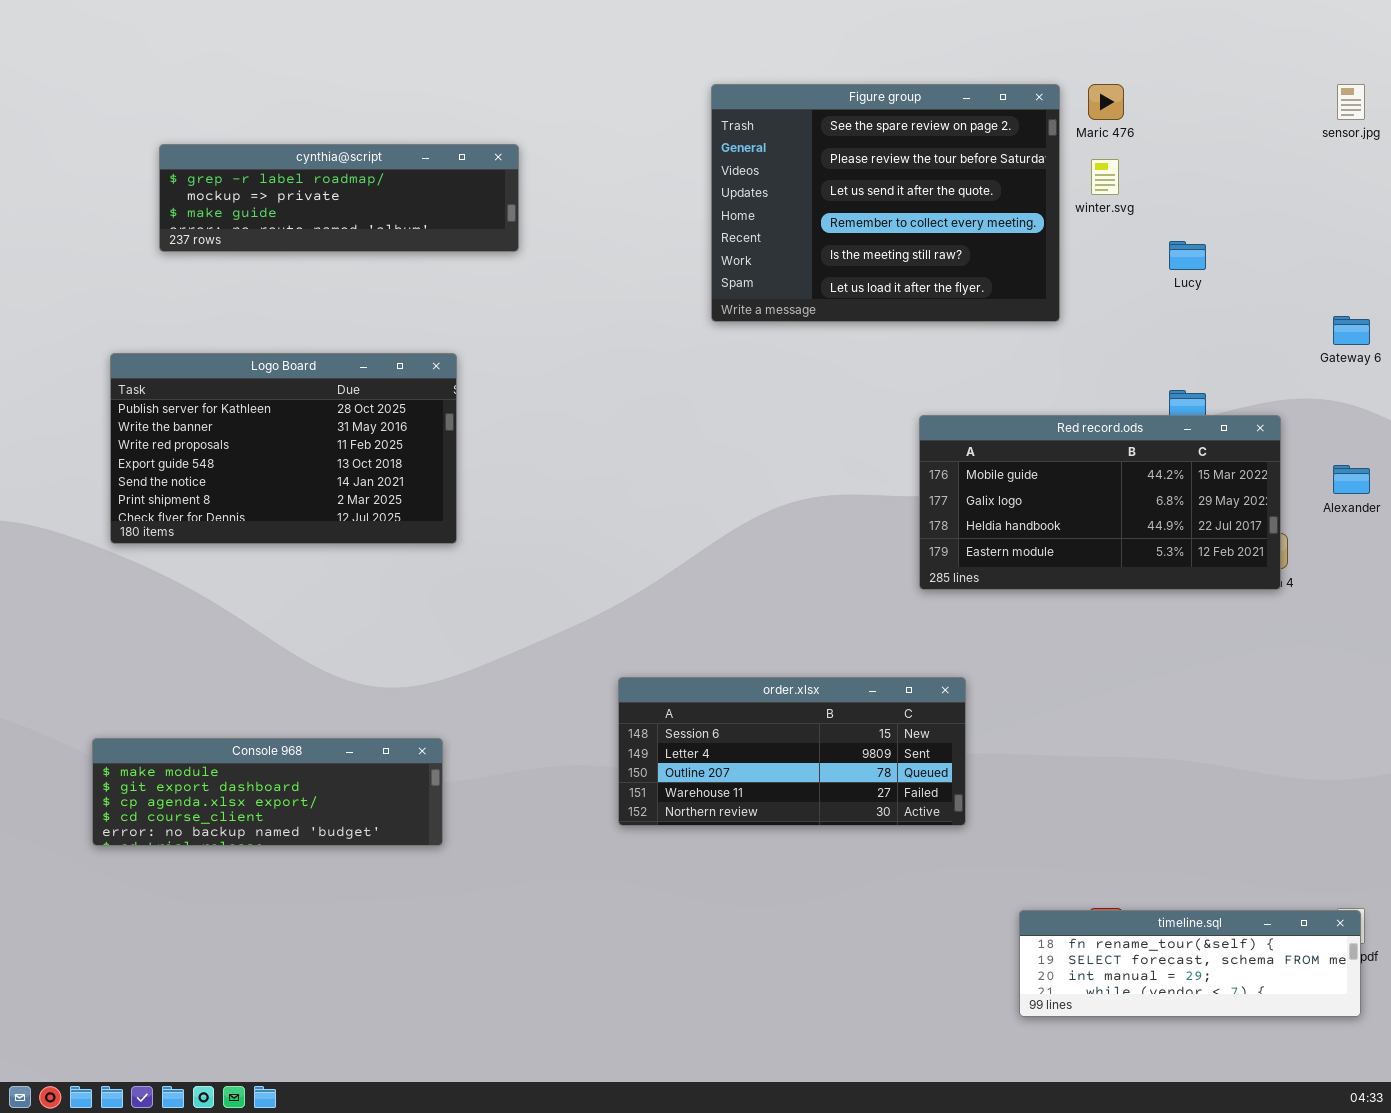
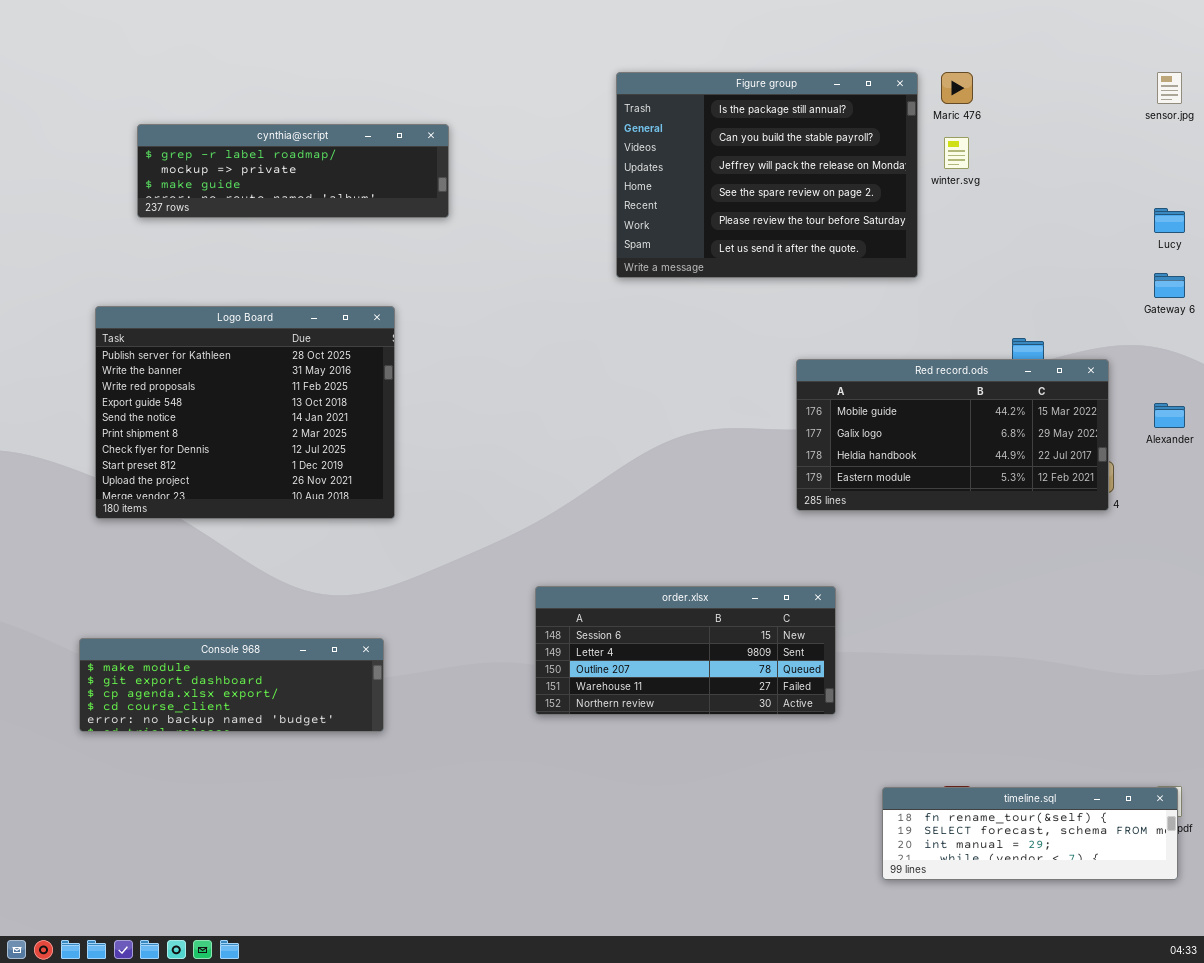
Figure group: [711,84,1060,322] -> [616,72,918,278], scrolled up 3 rows
Lucy: [1169,241,1206,270] -> [1154,208,1185,233], moved
Logo Board: [110,353,457,544] -> [95,306,395,519], resized

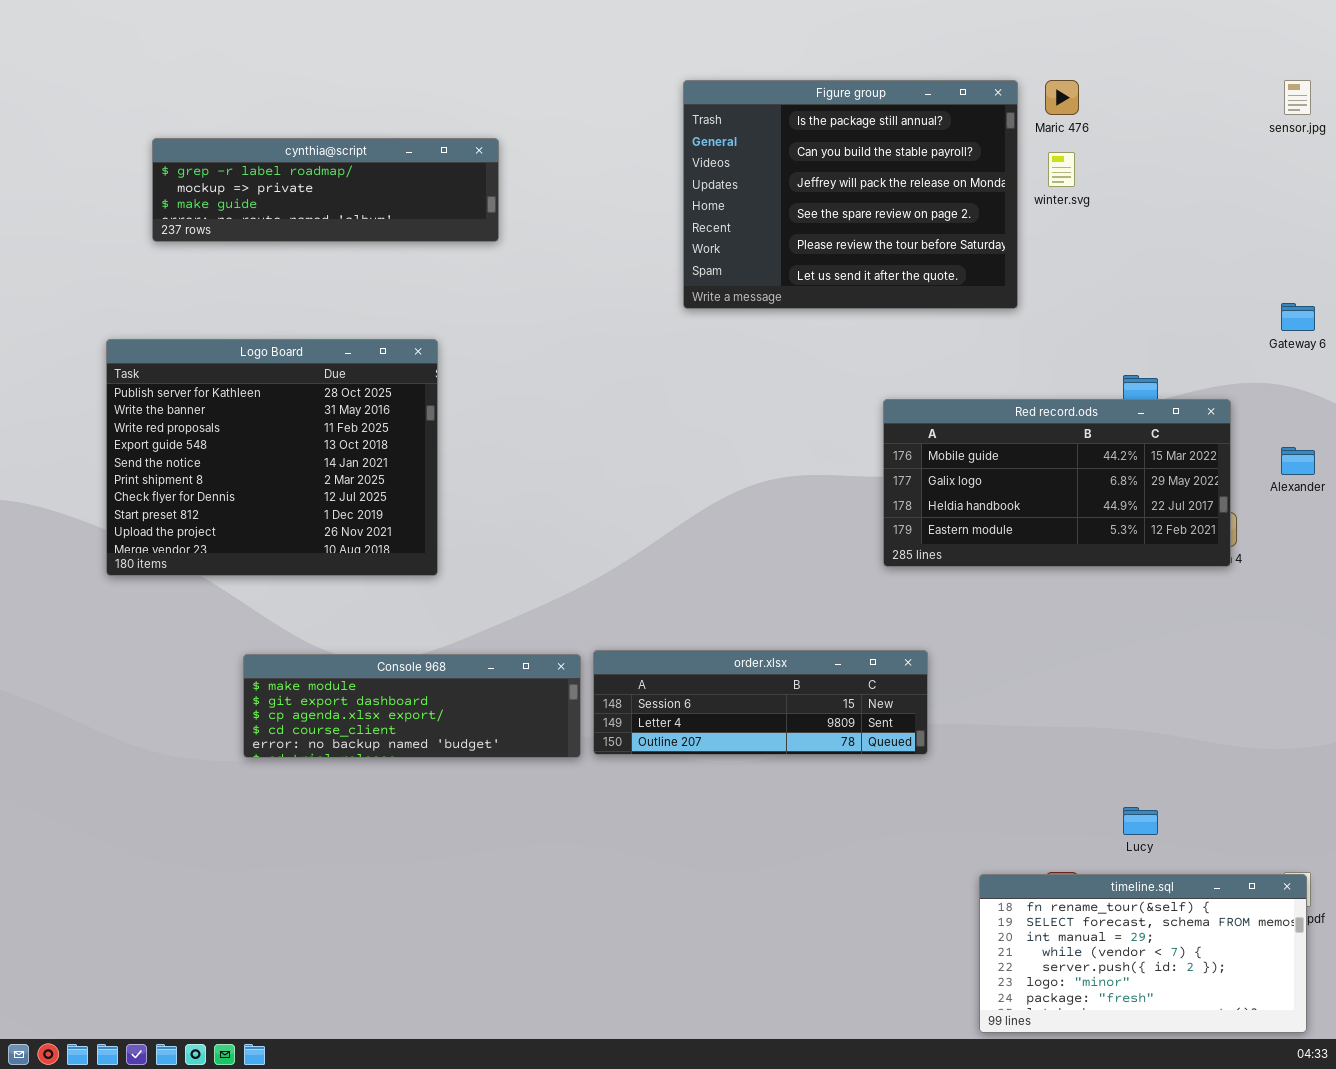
Lucy: [1154,208,1185,233] -> [1123,807,1158,835], moved
order.xlsx: [535,586,836,715] -> [593,650,928,755], resized
Console 968: [79,638,384,732] -> [243,654,581,758], moved
timeline.sql: [882,787,1178,880] -> [979,874,1307,1033], resized

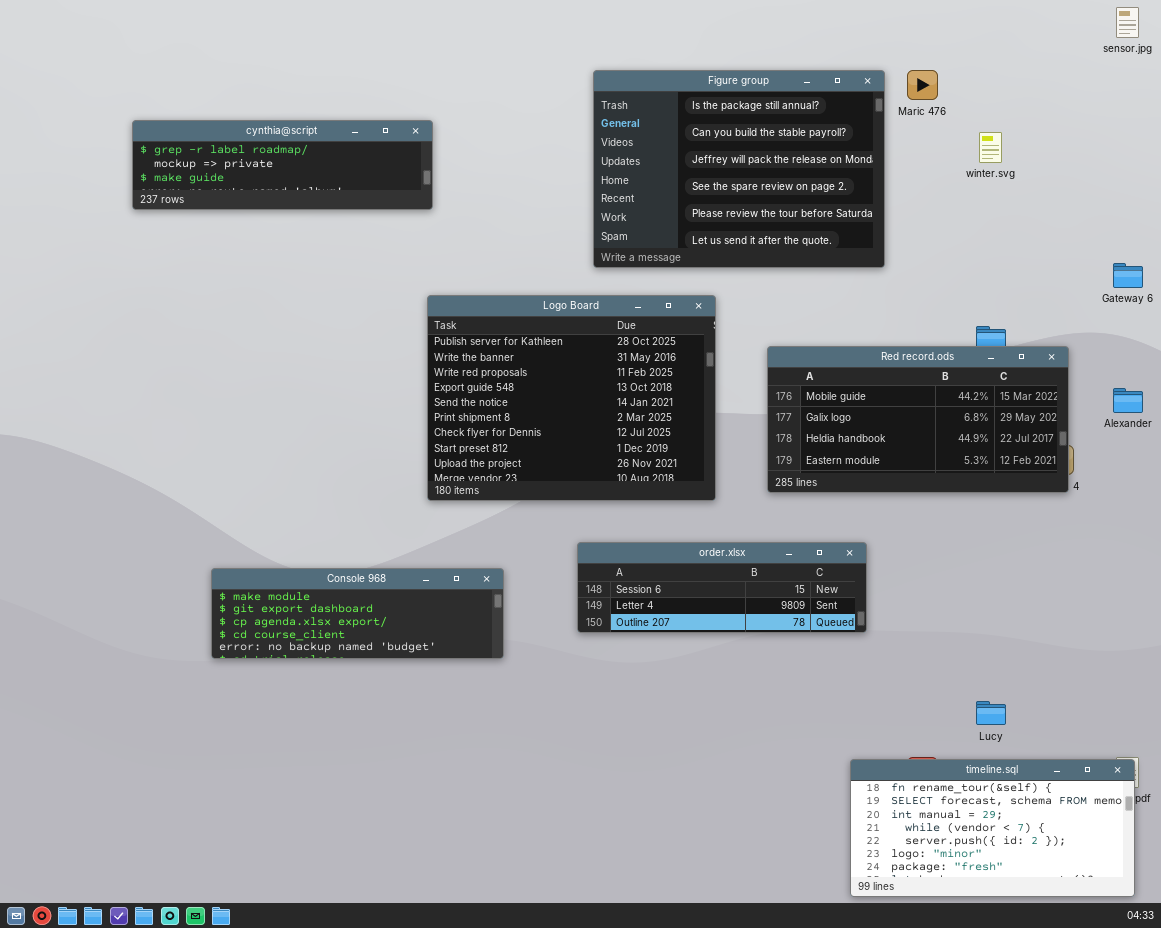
sensor.jpg: [1284,80,1311,115] -> [1116,7,1139,38], moved
winter.svg: [1048,152,1075,187] -> [979,132,1002,163], moved
Logo Board: [106,339,438,576] -> [427,295,716,501], moved
order.xlsx: [593,650,928,755] -> [577,542,867,633], moved

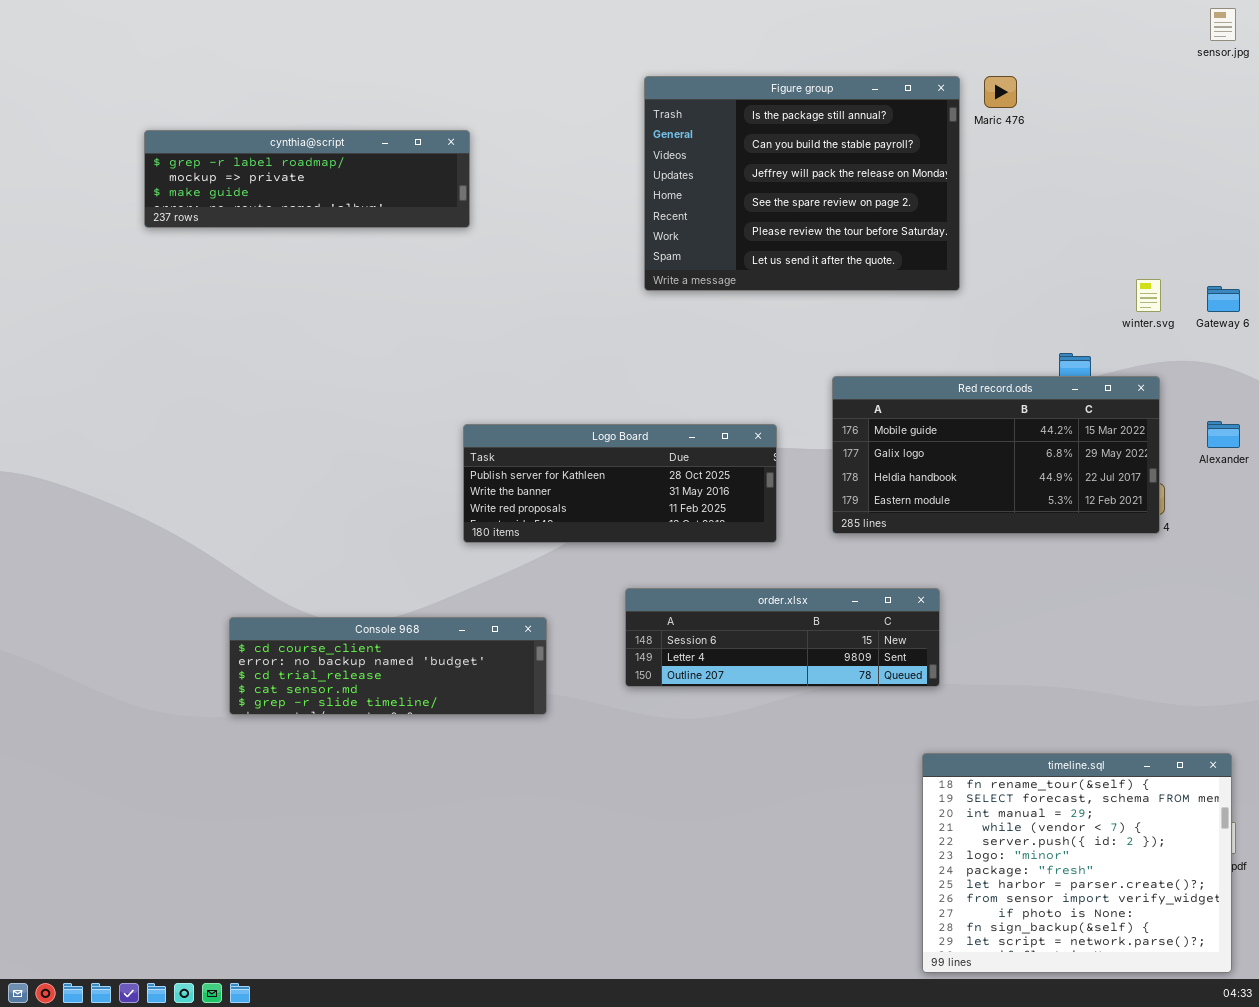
winter.svg: [979,132,1002,163] -> [1136,279,1161,312], moved
Logo Board: [427,295,716,501] -> [463,424,777,543], resized
Console 968: [211,568,504,659] -> [229,617,547,715], scrolled down 3 rows
timeline.sql: [850,759,1135,897] -> [922,753,1232,973], resized

